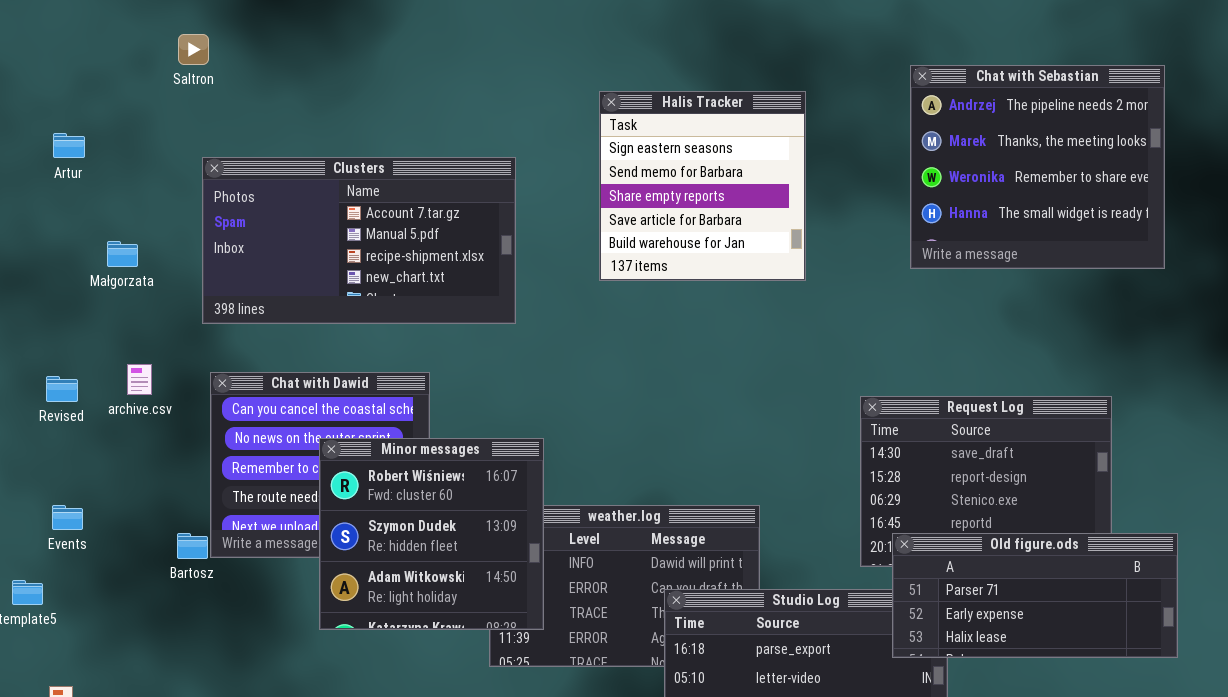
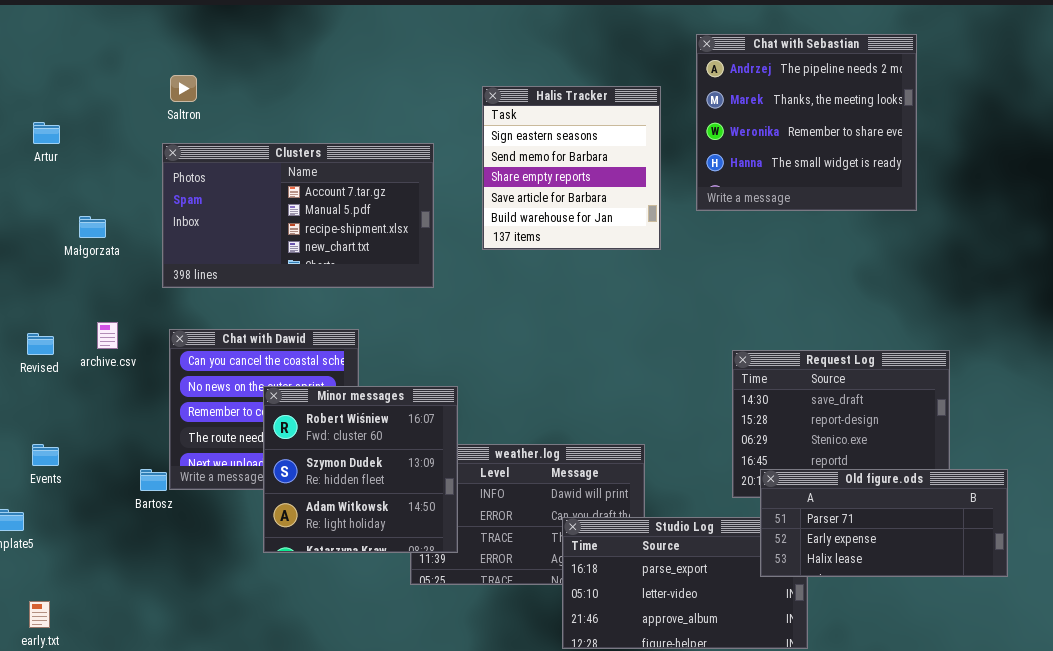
Saltron: [178,34,209,65] -> [170,75,197,102], moved
Chat with Sebastian: [910,65,1165,269] -> [696,34,917,211], moved
Halis Tracker: [599,91,806,281] -> [482,86,661,250], moved

